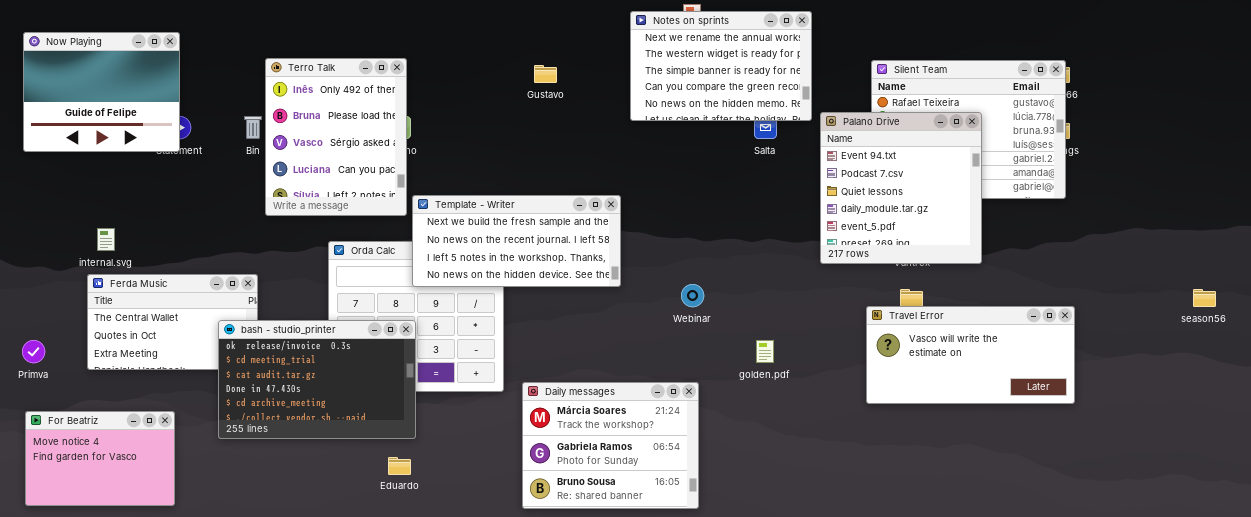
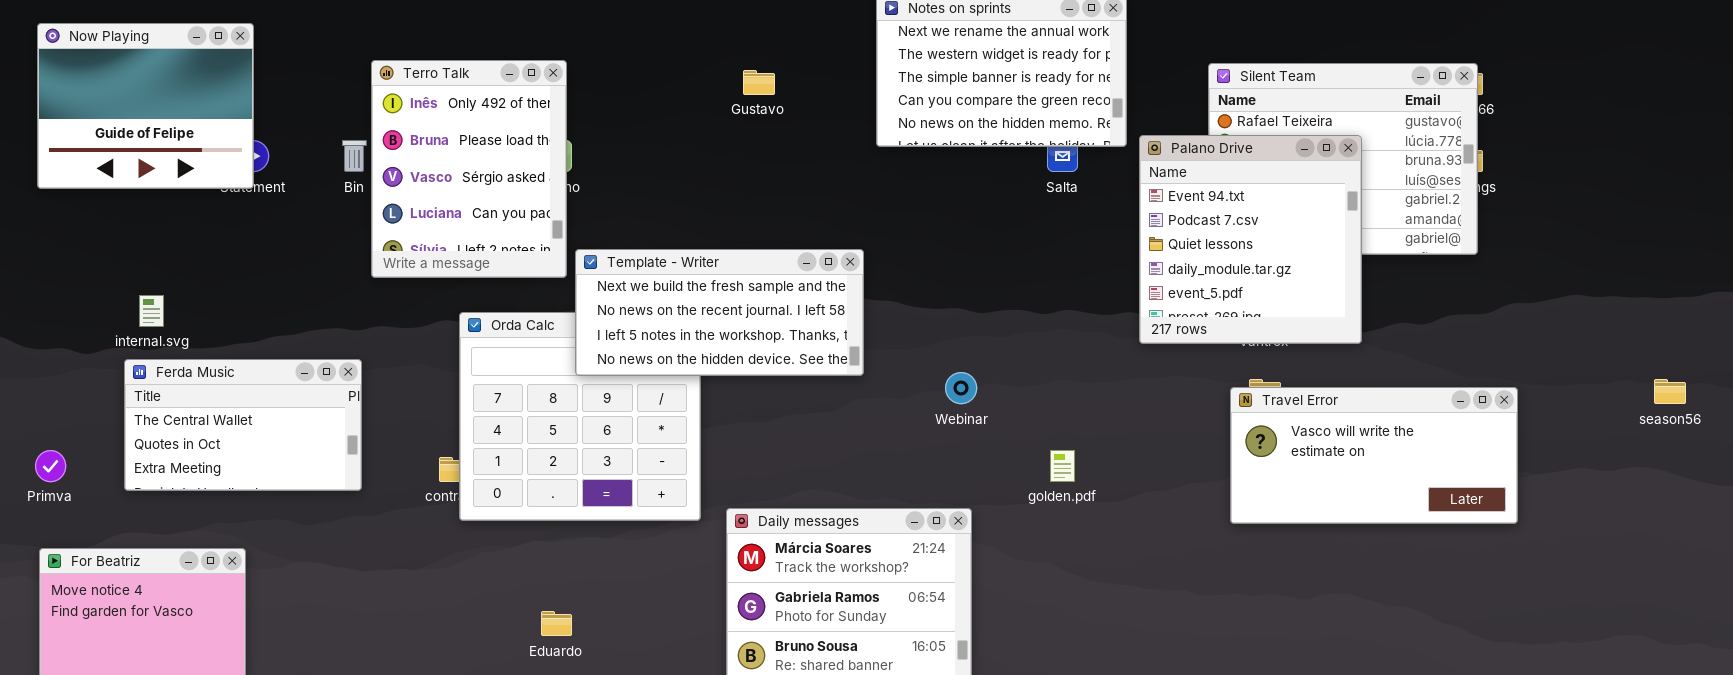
Travel Error: [866,306,1075,404] -> [1230,387,1518,524], moved
bash - studio_printer: [218,320,416,439] -> none, closed

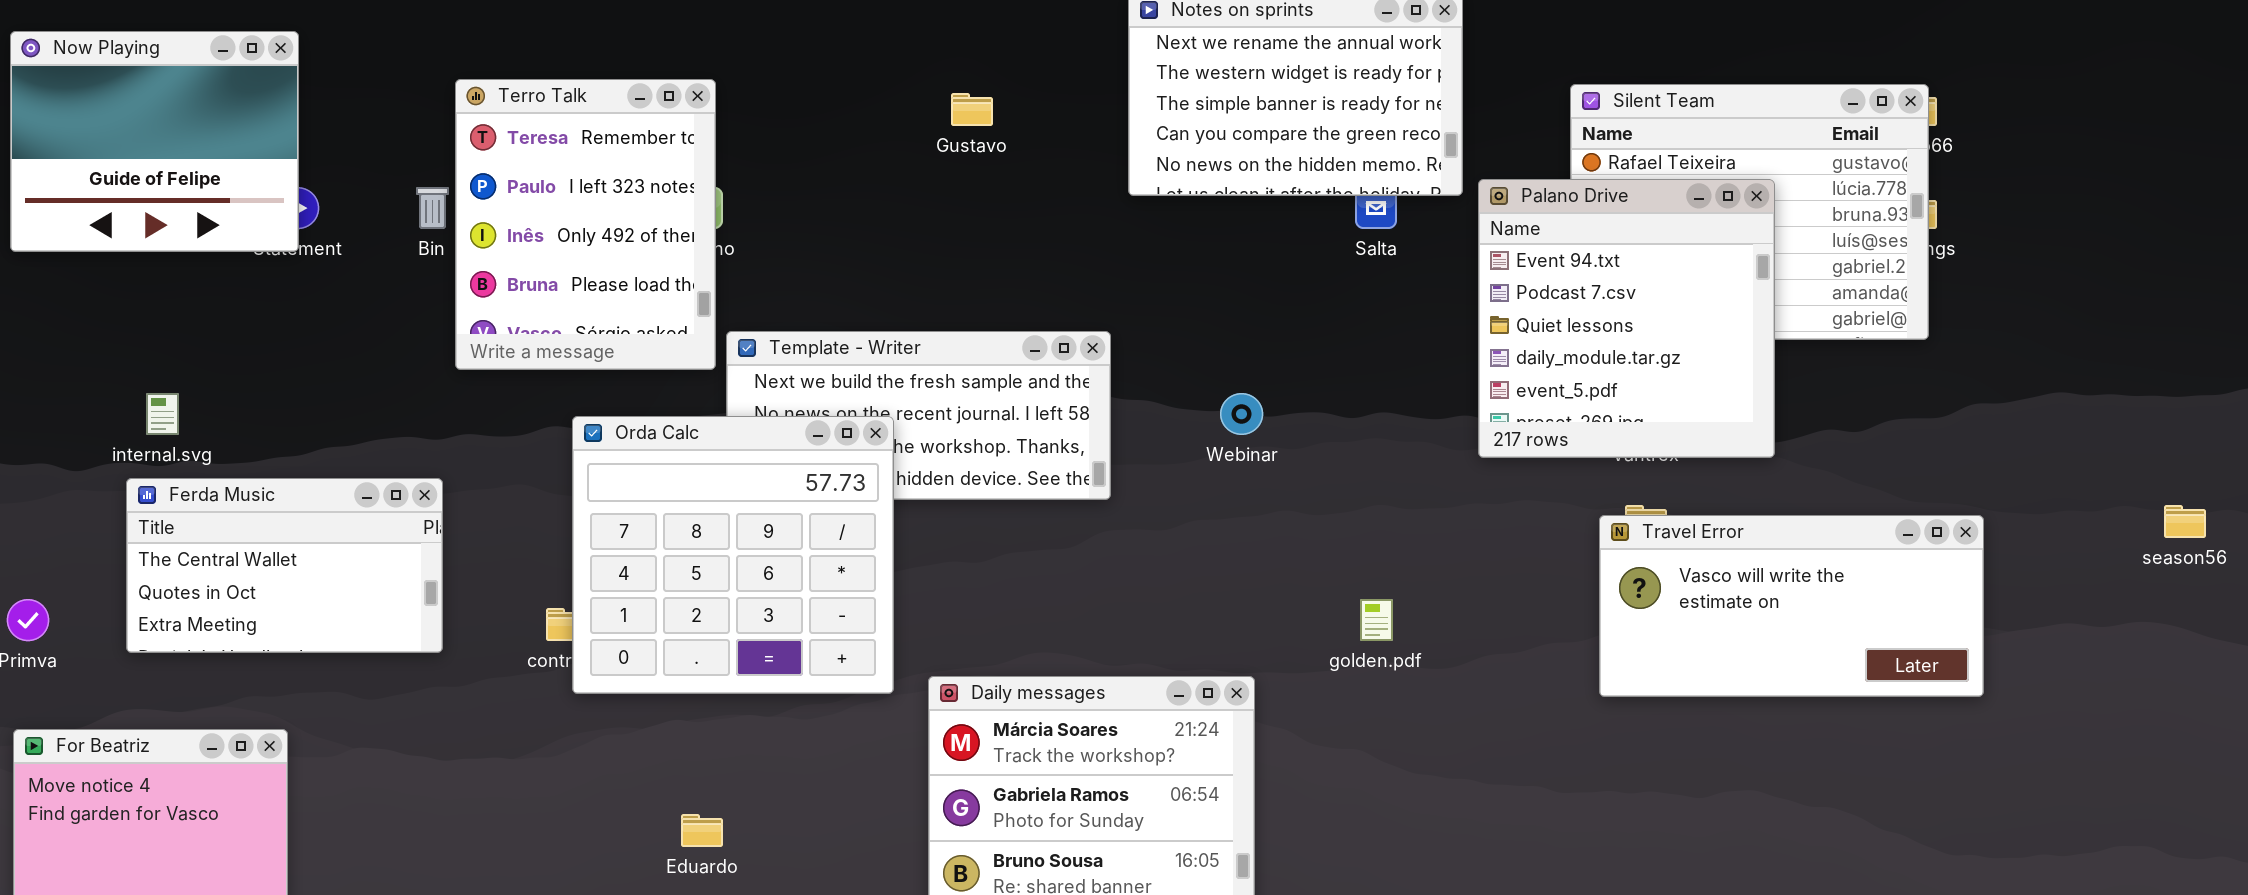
Terro Talk: [371,60,567,278] -> [455,79,716,370], scrolled up 2 rows
Orda Calc: [459,312,701,521] -> [572,416,894,694], raised
Webinar: [945,372,977,404] -> [1220,393,1263,435], moved

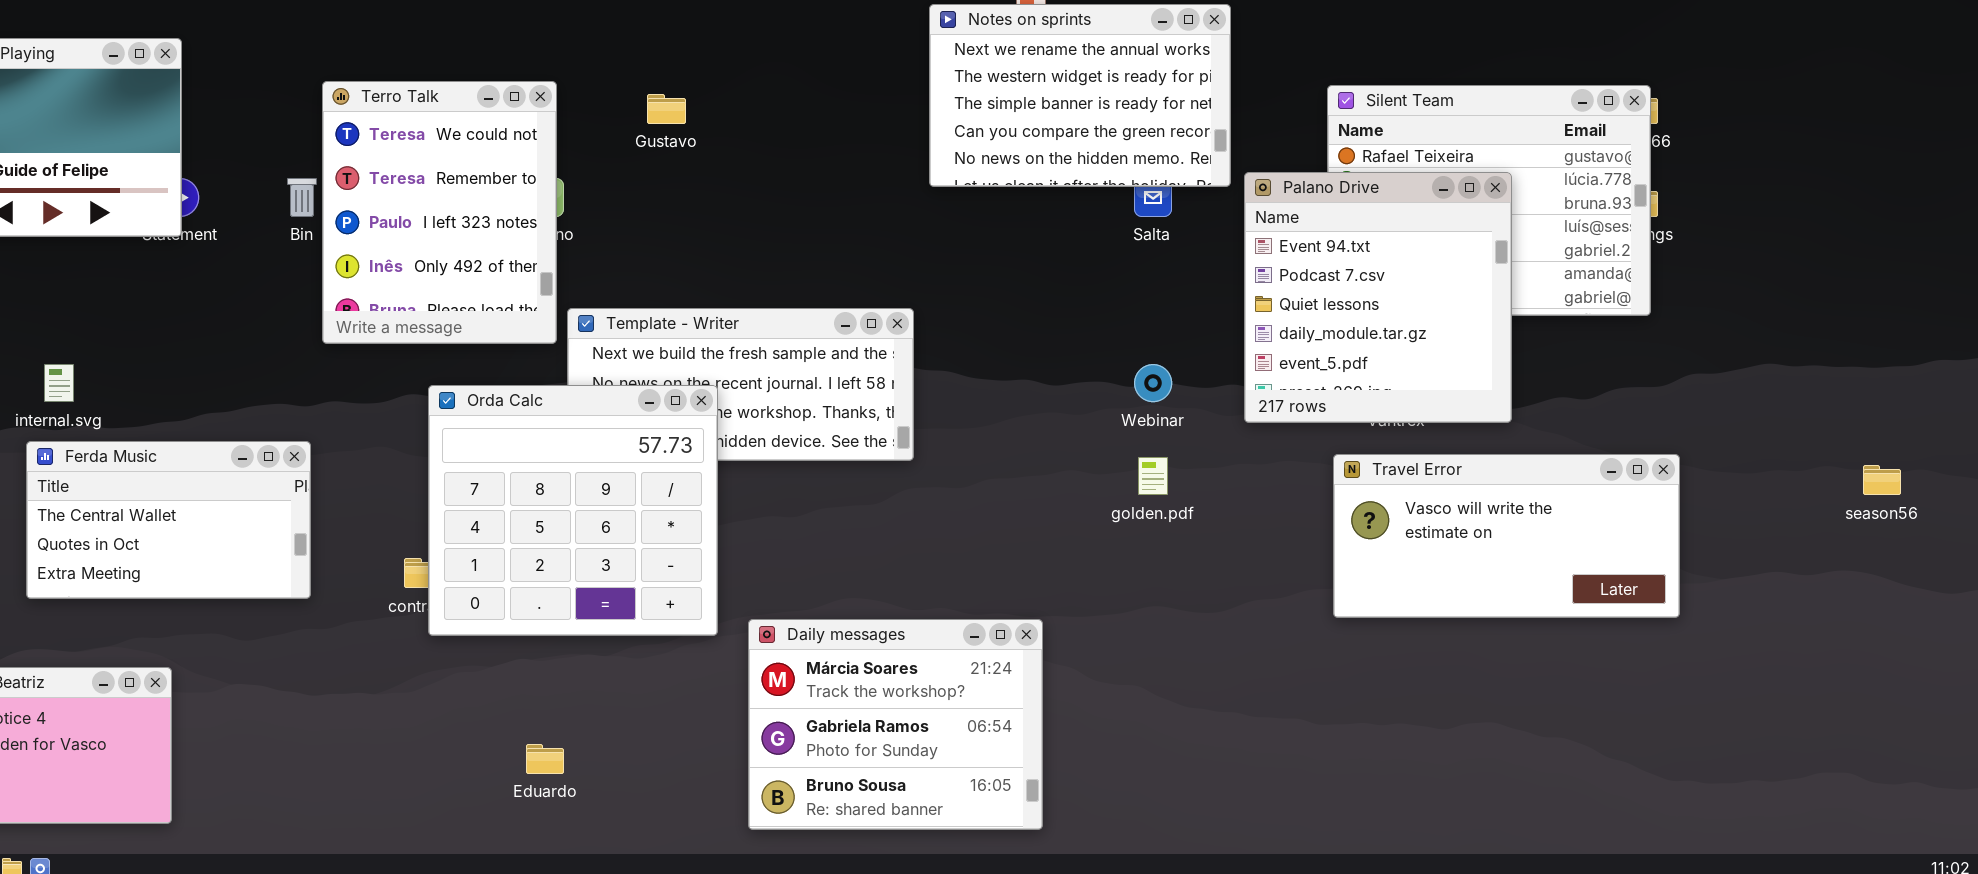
Terro Talk: [455,79,716,370] -> [322,81,557,344], scrolled up 1 row
Gustavo: [951,93,993,126] -> [647,94,686,124], moved
Webinar: [1220,393,1263,435] -> [1134,364,1172,402], moved
Travel Error: [1599,515,1984,697] -> [1333,454,1680,618], moved
golden.pdf: [1360,599,1393,641] -> [1138,457,1168,495], moved

